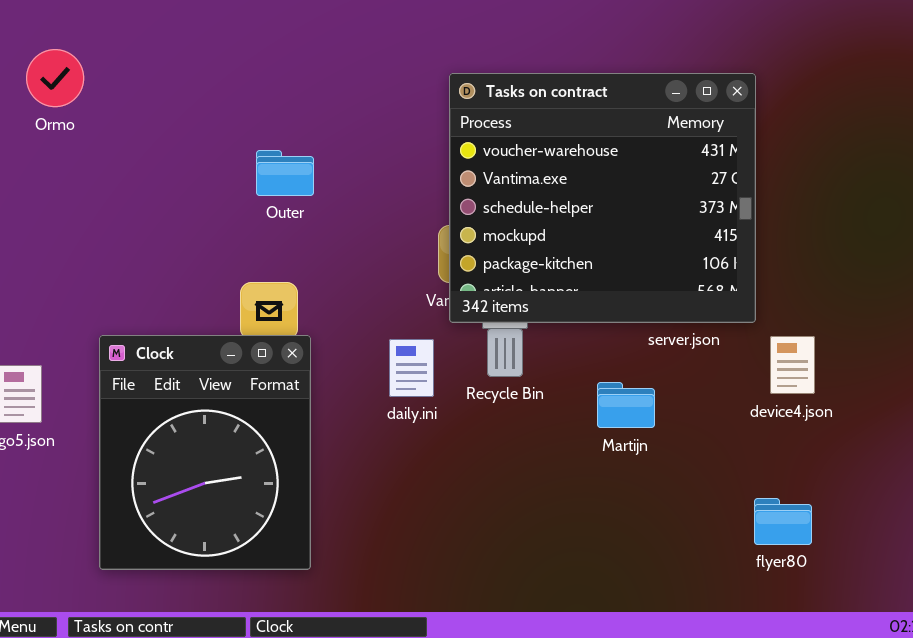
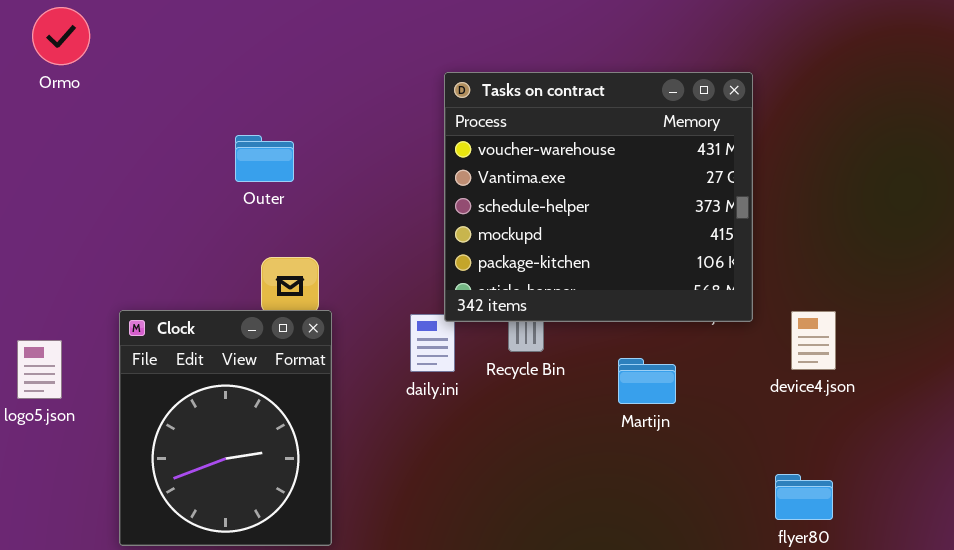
Ormo: [26,49,84,107] -> [32,7,90,65], moved
Tasks on contract: [449,73,756,323] -> [444,72,753,322], moved
Outer: [256,150,314,196] -> [235,135,294,182], moved

